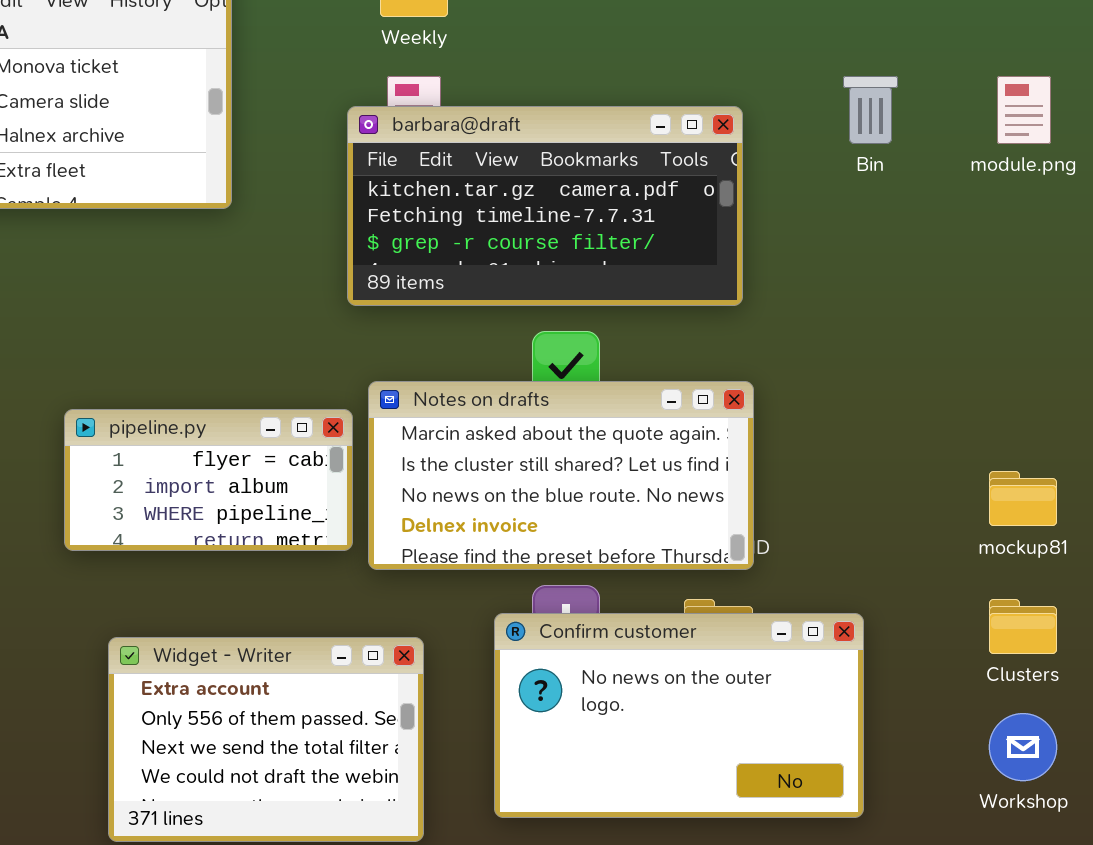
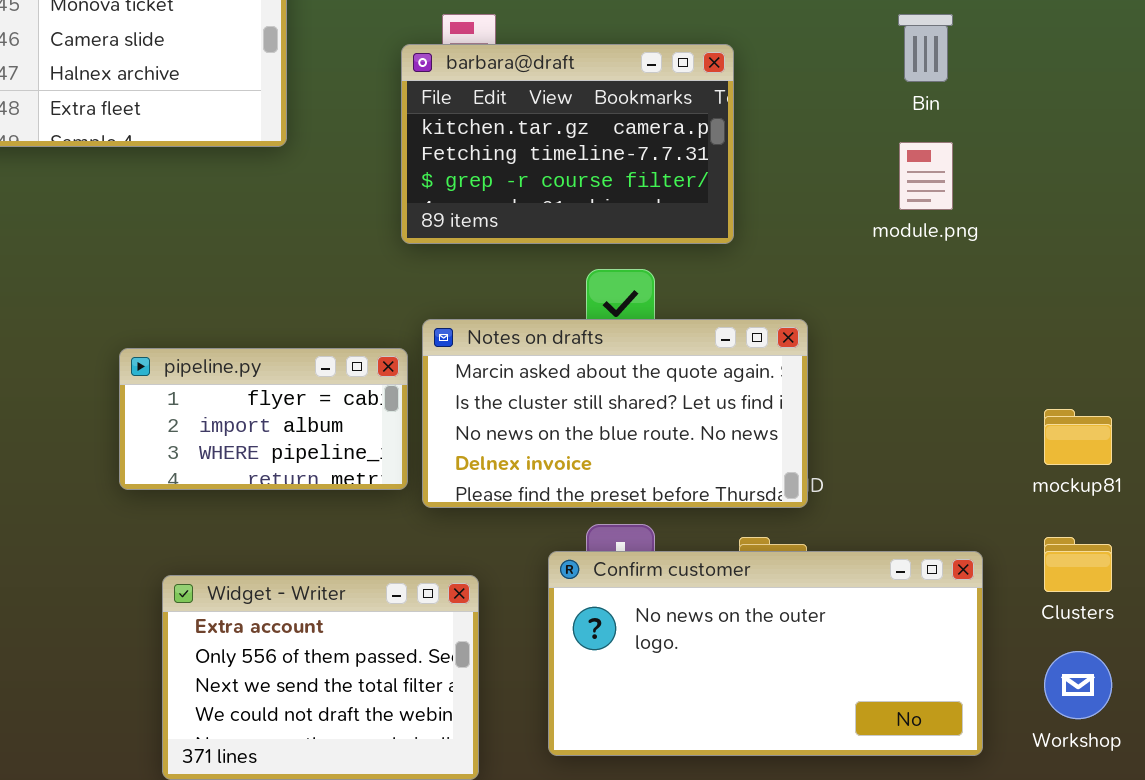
module.png: [997,76,1051,144] -> [899,142,953,210], moved
barbara@draft: [347,106,743,306] -> [401,44,734,244], resized
Confirm customer: [494,613,864,818] -> [548,551,983,756], resized

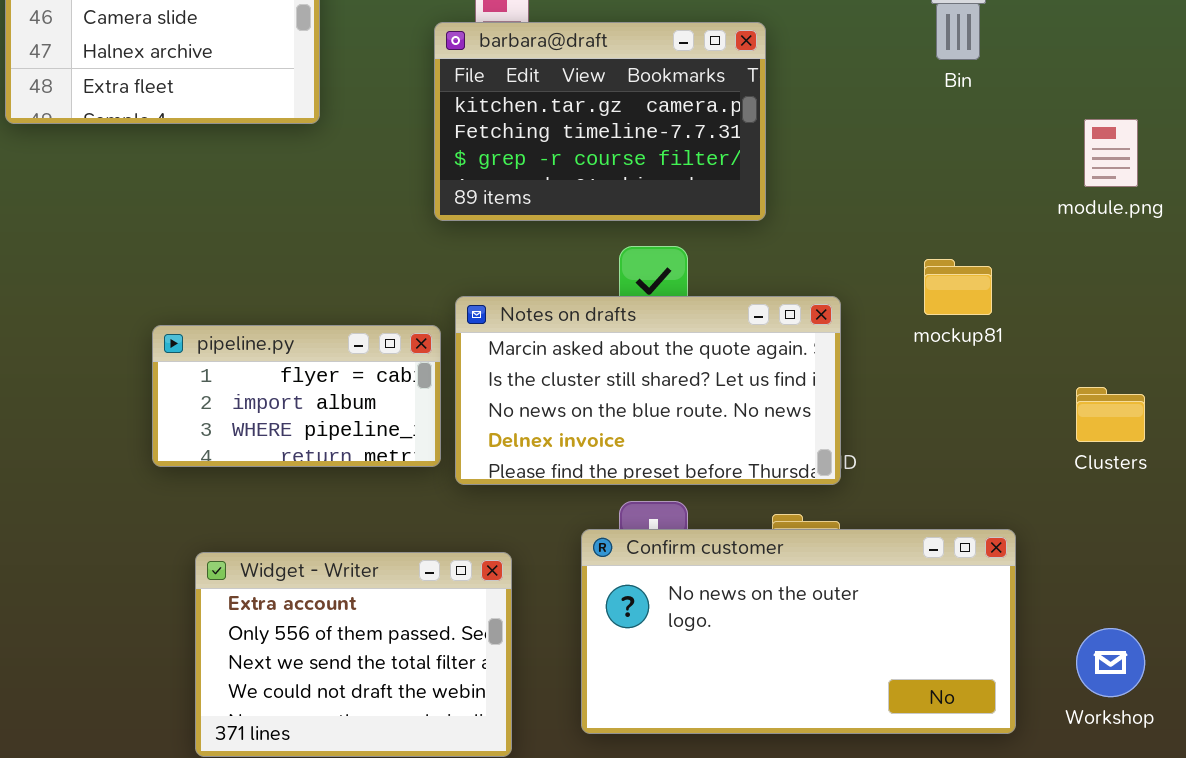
module.png: [899,142,953,210] -> [1084,119,1138,187], moved
mockup81: [1044,409,1112,465] -> [924,259,992,315], moved
Clusters: [1044,537,1112,592] -> [1076,387,1145,442], moved

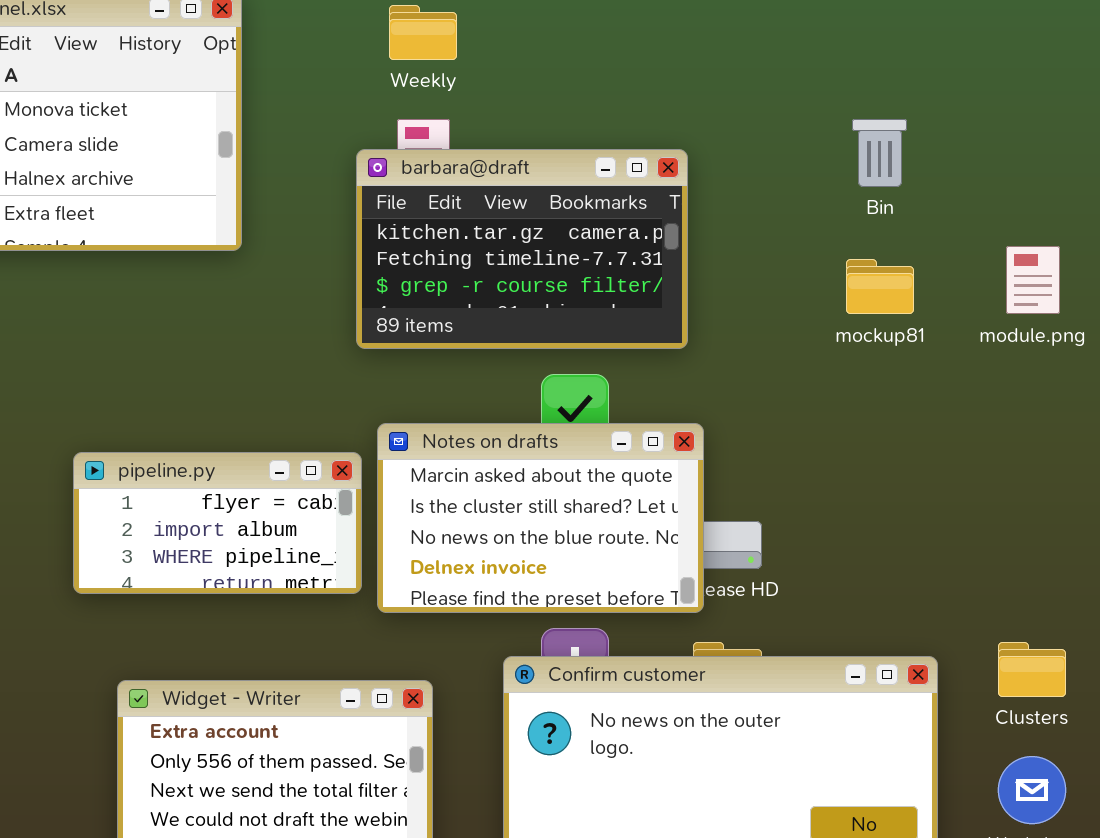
mockup81: [924,259,992,315] -> [846,259,914,314], moved
Notes on drafts: [455,296,841,485] -> [377,423,704,613], resized
Clusters: [1076,387,1145,442] -> [998,642,1066,697], moved

